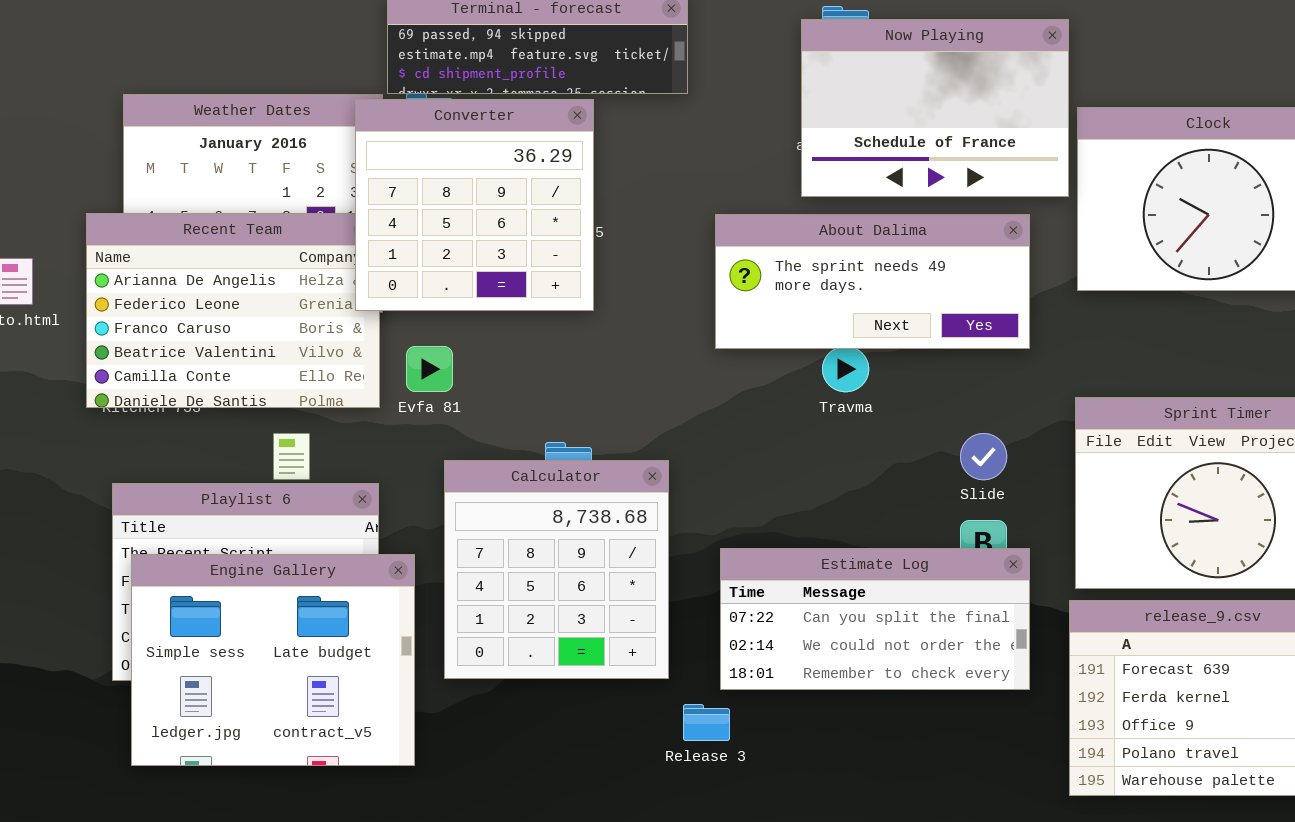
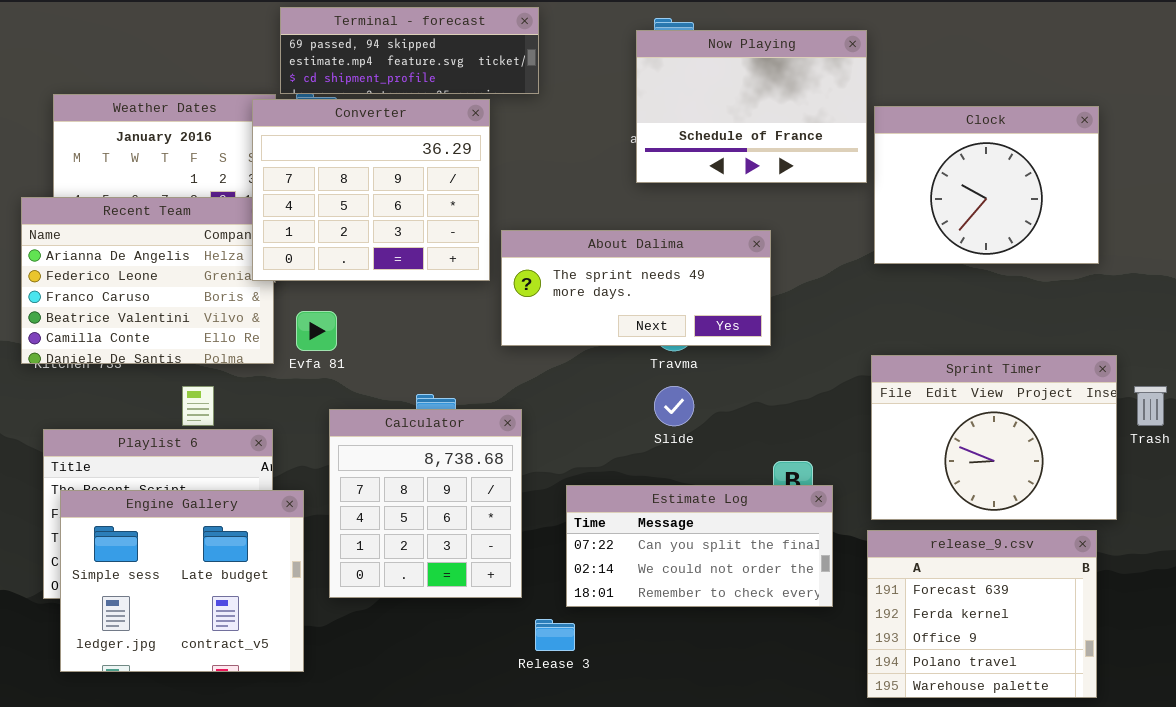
Converter: [355,99,594,311] -> [252,99,490,281], resized
About Dalima: [715,214,1030,349] -> [501,230,771,346], moved
Slide: [960,433,1007,480] -> [654,386,694,426], moved

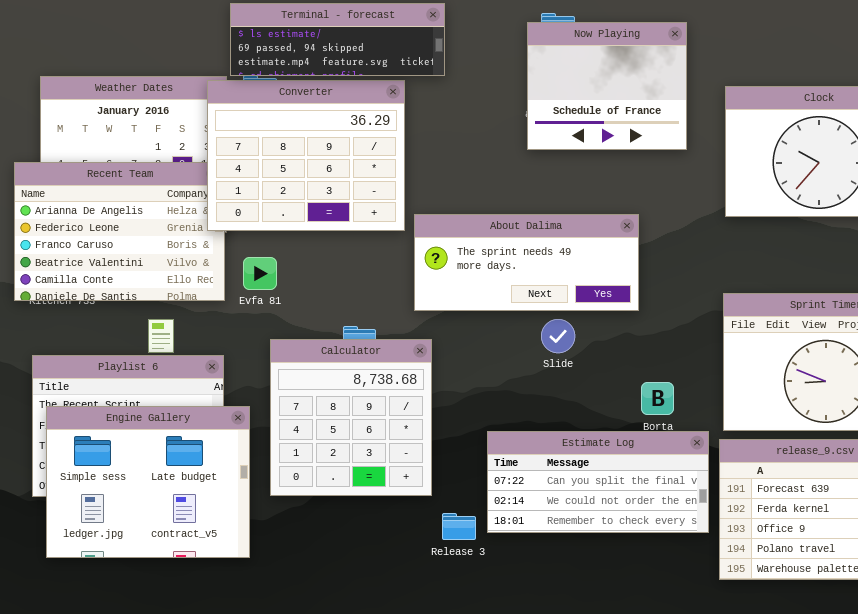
Terminal - forecast: [280,7,539,94] -> [230,3,445,76], scrolled up 1 row
Now Playing: [636,30,867,183] -> [527,22,687,150], resized
About Dalima: [501,230,771,346] -> [414,214,639,311], moved
Estimate Log: [566,485,833,607] -> [487,431,709,533], moved

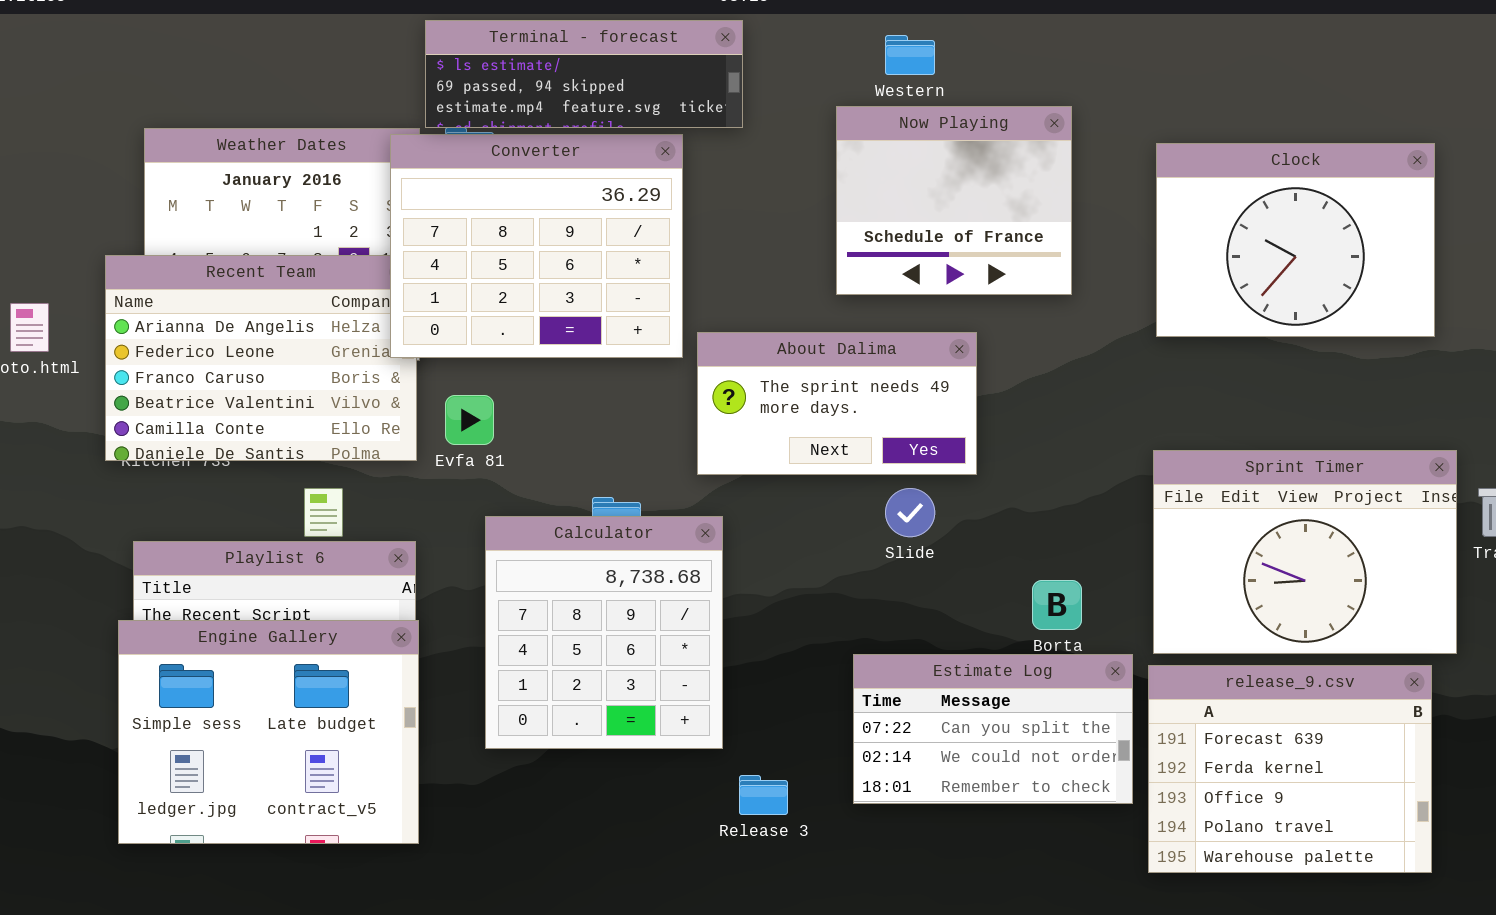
Now Playing: [527,22,687,150] -> [836,106,1072,295], moved
About Dalima: [414,214,639,311] -> [697,332,977,475], resized
Engine Gallery: [46,406,250,558] -> [118,620,419,844], moved
Estimate Log: [487,431,709,533] -> [853,654,1133,804], resized

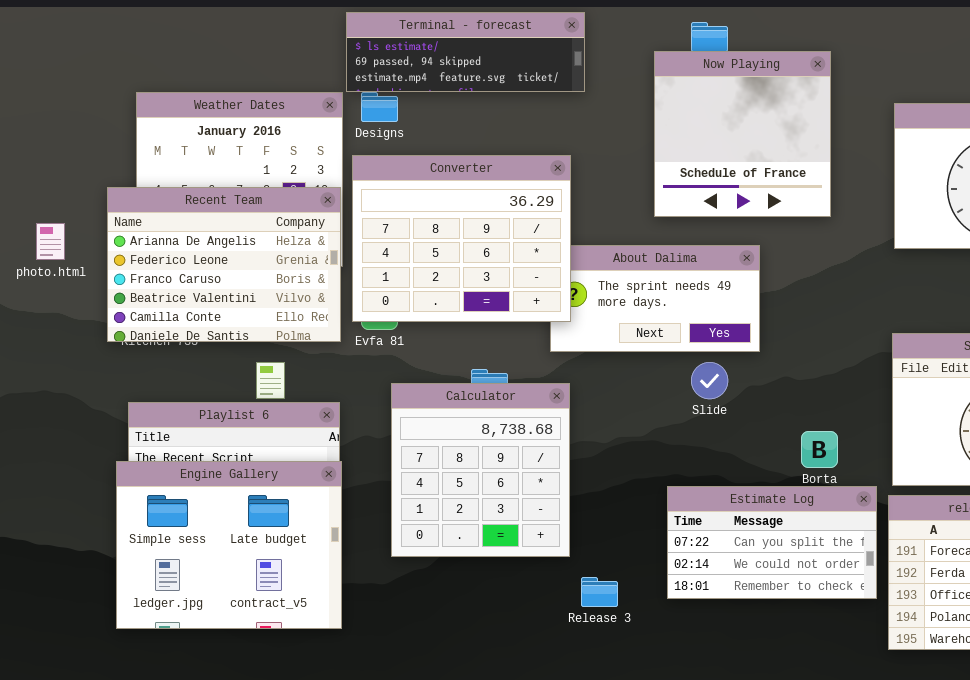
Now Playing: [836,106,1072,295] -> [654,51,831,217], resized
Converter: [390,134,683,358] -> [352,155,571,322], moved

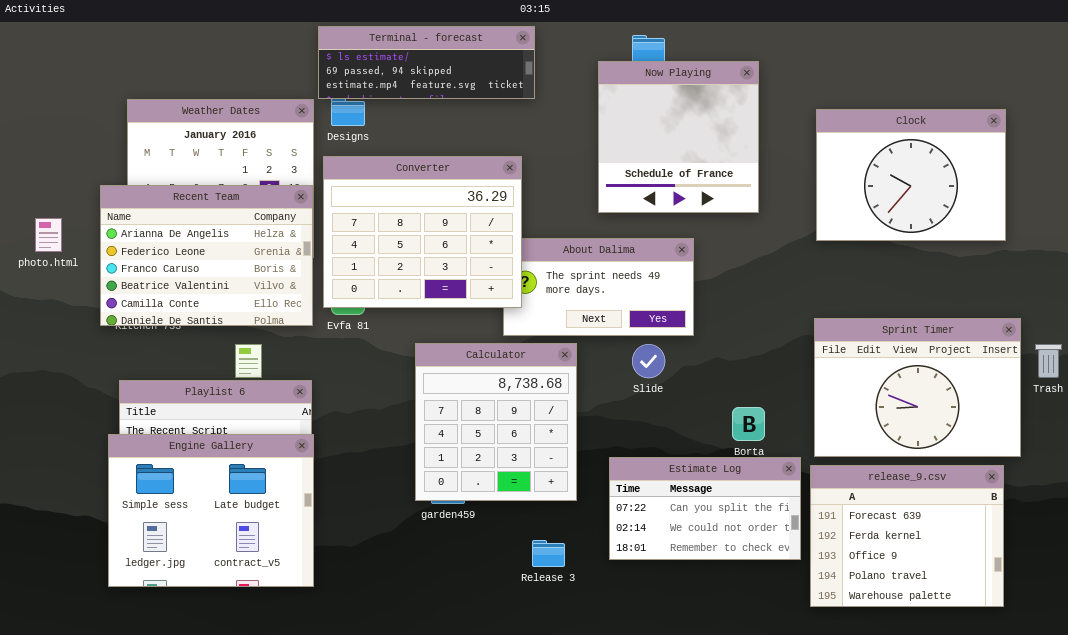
Calculator: [391,383,570,557] -> [415,343,577,501], moved

